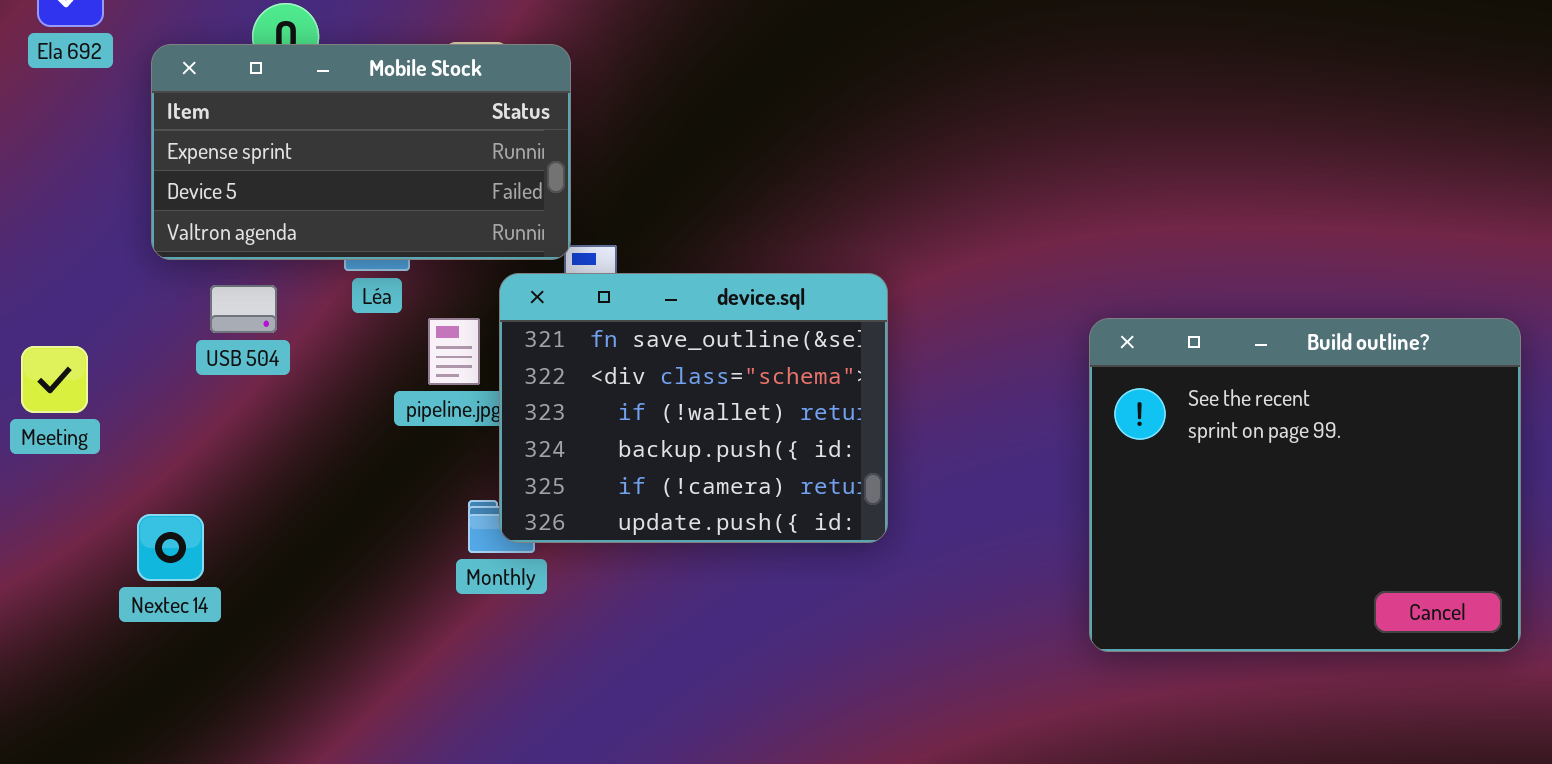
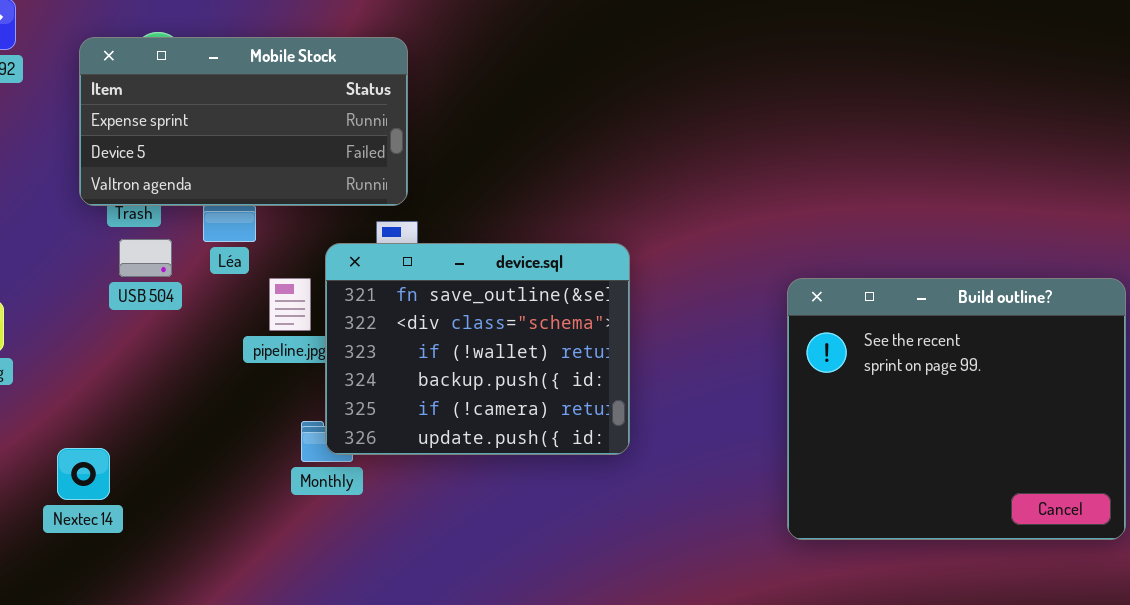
Mobile Stock: [151,44,571,260] -> [79,37,408,206], moved
USB 504: [210,285,277,333] -> [119,239,172,277], moved
Nextec 14: [137,514,204,581] -> [57,448,110,500], moved

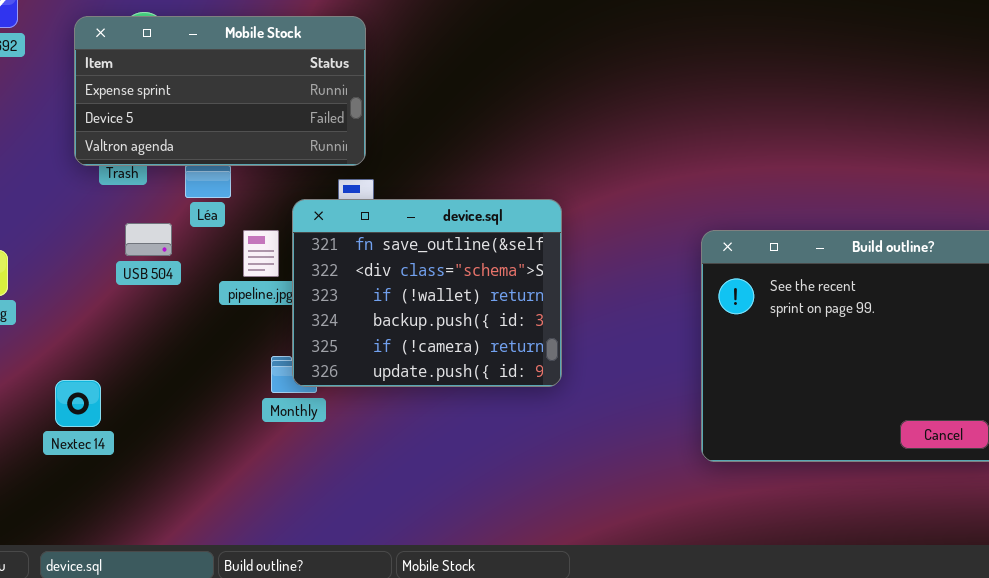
USB 504: [119,239,172,277] -> [125,223,172,256], moved

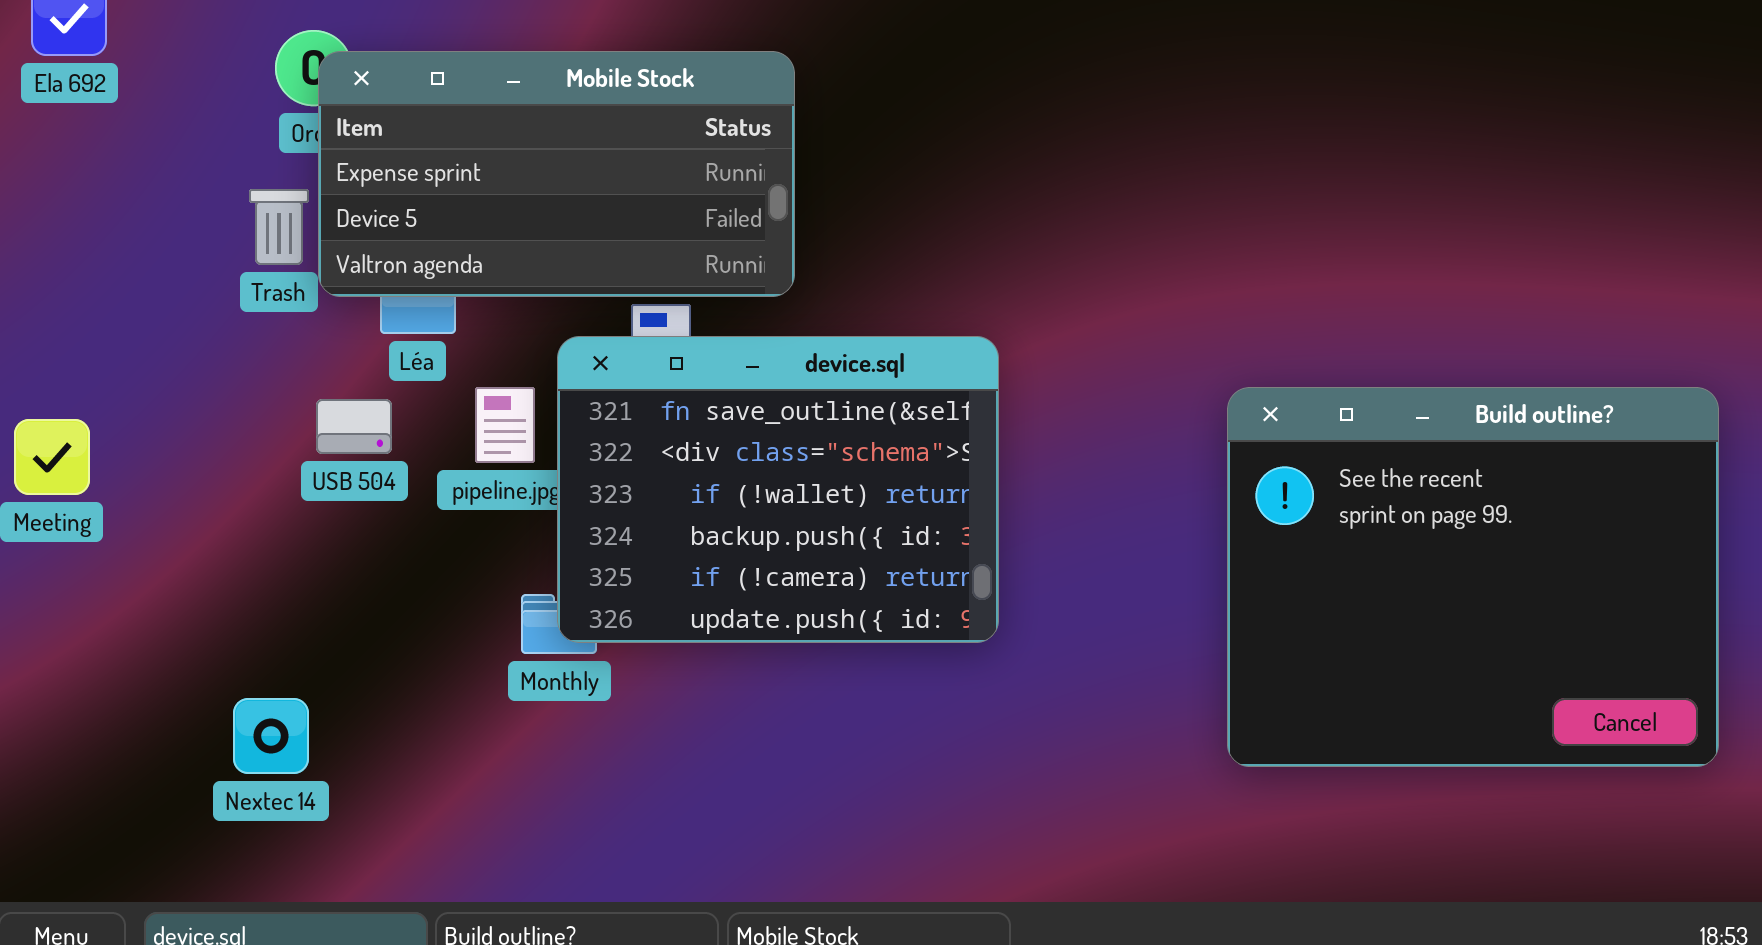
Mobile Stock: [74,16,366,166] -> [318,51,795,297], moved
USB 504: [125,223,172,256] -> [316,399,392,454], moved
Nextec 14: [55,380,101,427] -> [233,698,309,774], moved

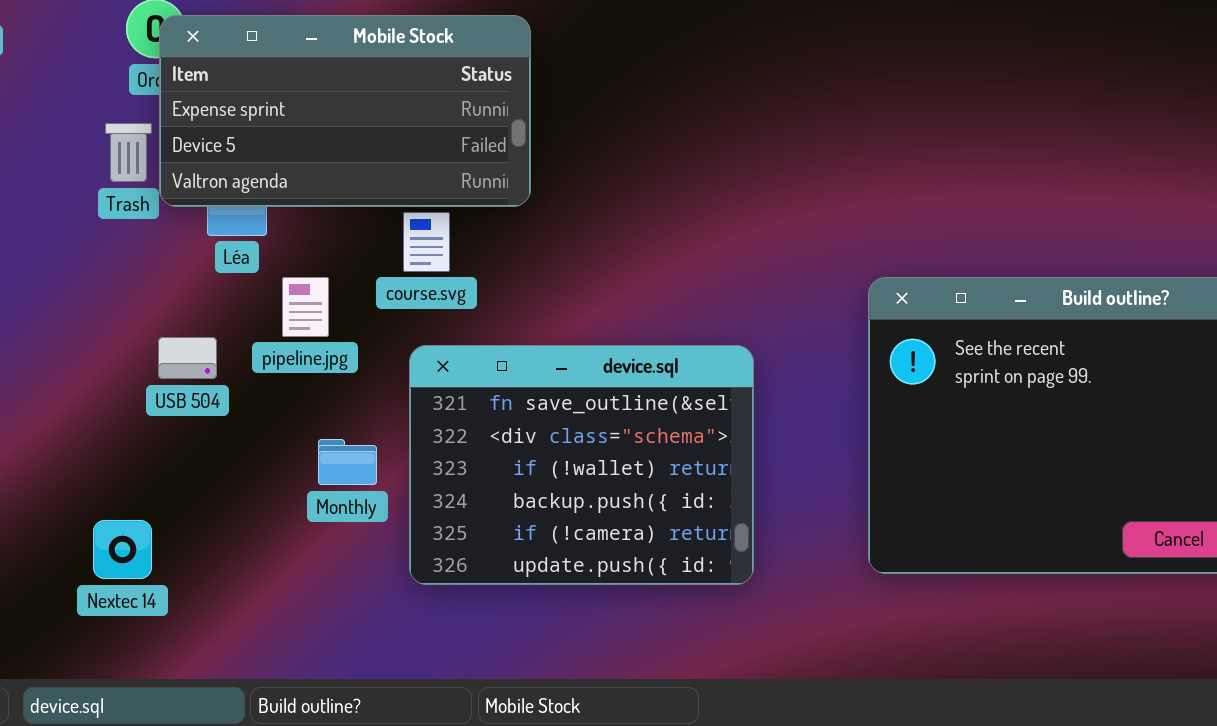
device.sql: [557,336,999,643] -> [409,345,754,585], moved
USB 504: [316,399,392,454] -> [158,337,217,379], moved

